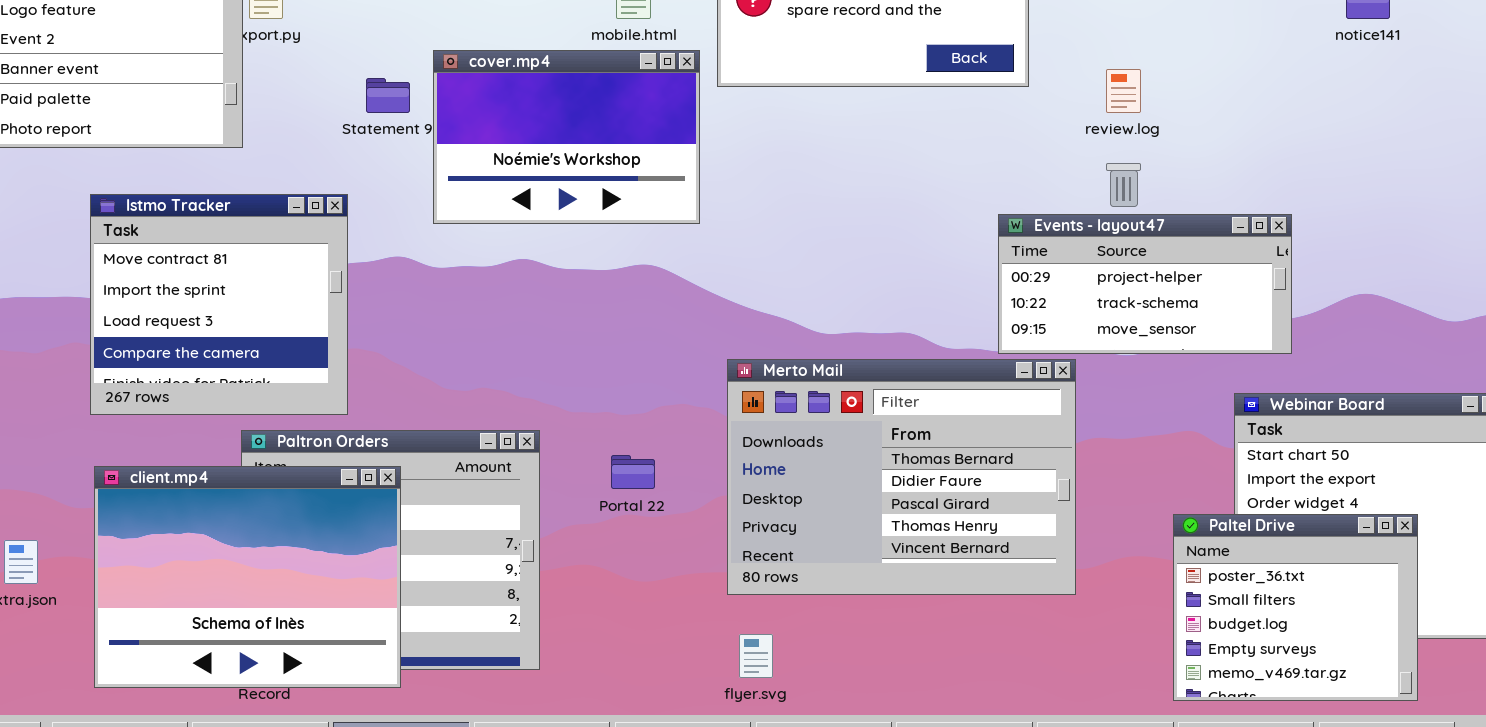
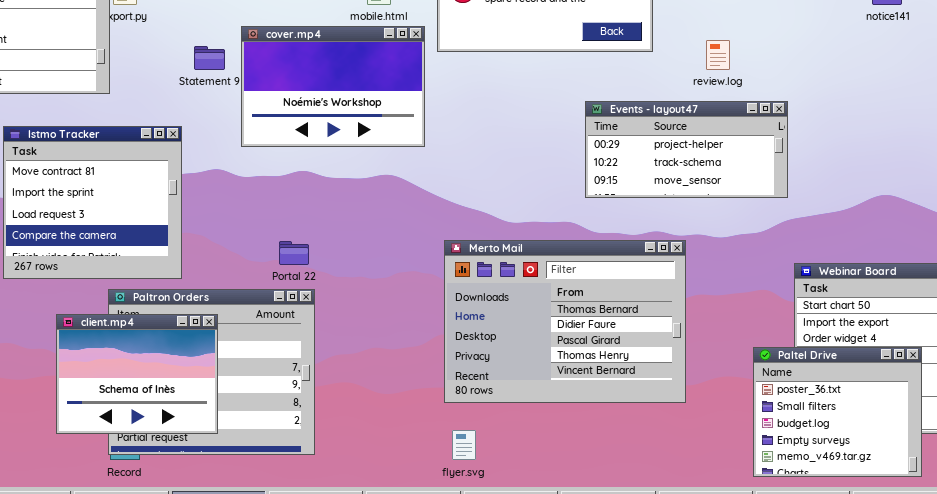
Events - layout47: [998,214,1292,354] -> [585,101,788,198], moved
Portal 22: [611,455,655,489] -> [279,241,309,265], moved
client.mp4: [94,466,401,688] -> [56,314,218,434], resized

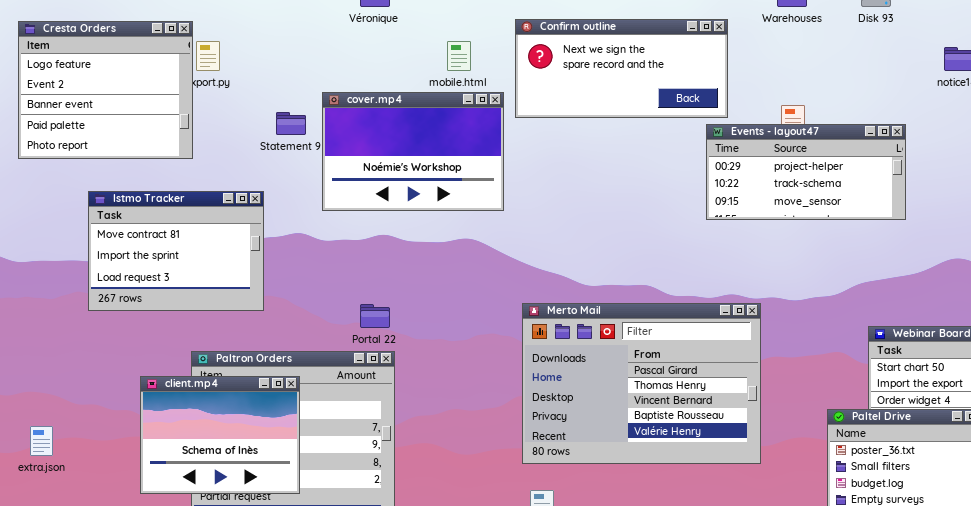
Events - layout47: [585,101,788,198] -> [706,124,906,220], moved
Istmo Tracker: [3,126,182,279] -> [88,191,264,311], resized
Merto Mail: [444,240,686,403] -> [522,303,761,464], scrolled down 2 rows

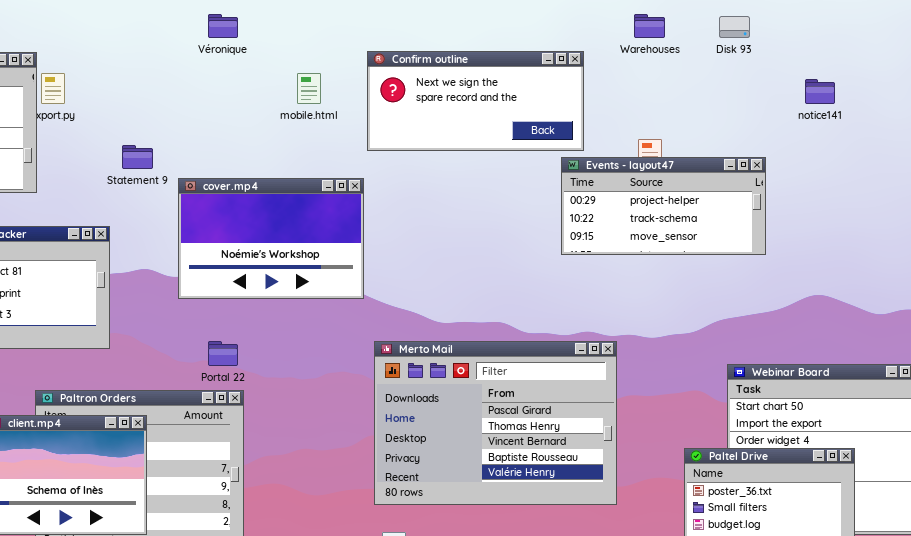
cover.mp4: [322,92,504,211] -> [178,178,364,299], moved

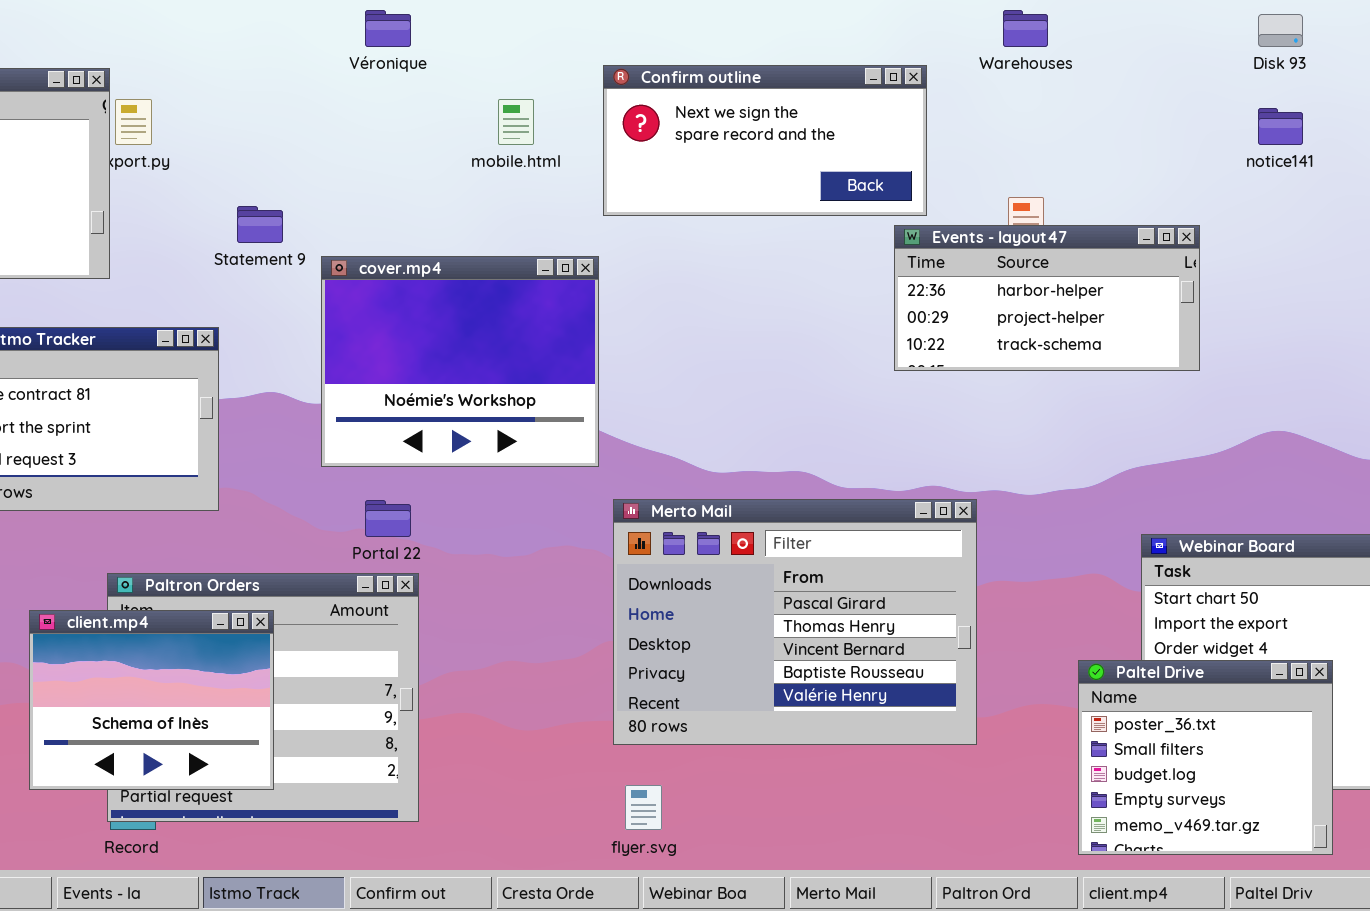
Disk 93: [719,16,750,38] -> [1258,14,1303,47], moved
Events - layout47: [561,157,766,255] -> [894,225,1200,371], scrolled up 1 row
cover.mp4: [178,178,364,299] -> [321,256,599,467], resized

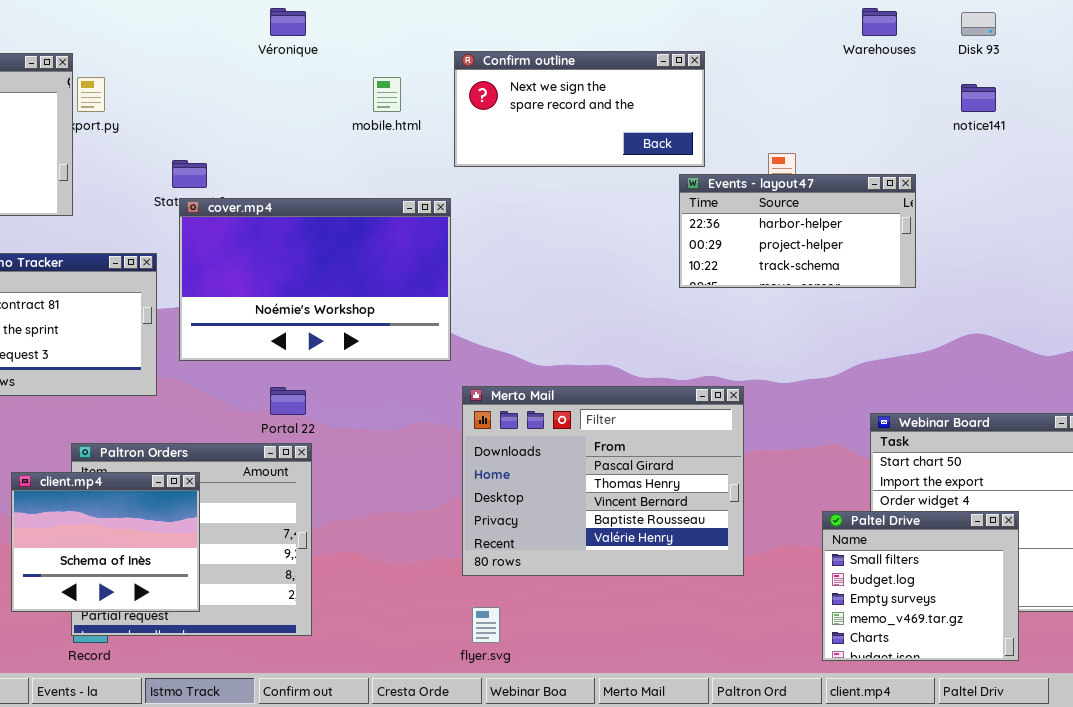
Warehouses: [1003,10,1048,47] -> [862,8,897,36], moved
cover.mp4: [321,256,599,467] -> [179,198,451,361], resized
Paltel Drive: [1078,660,1333,855] -> [822,511,1019,661], scrolled down 1 row

